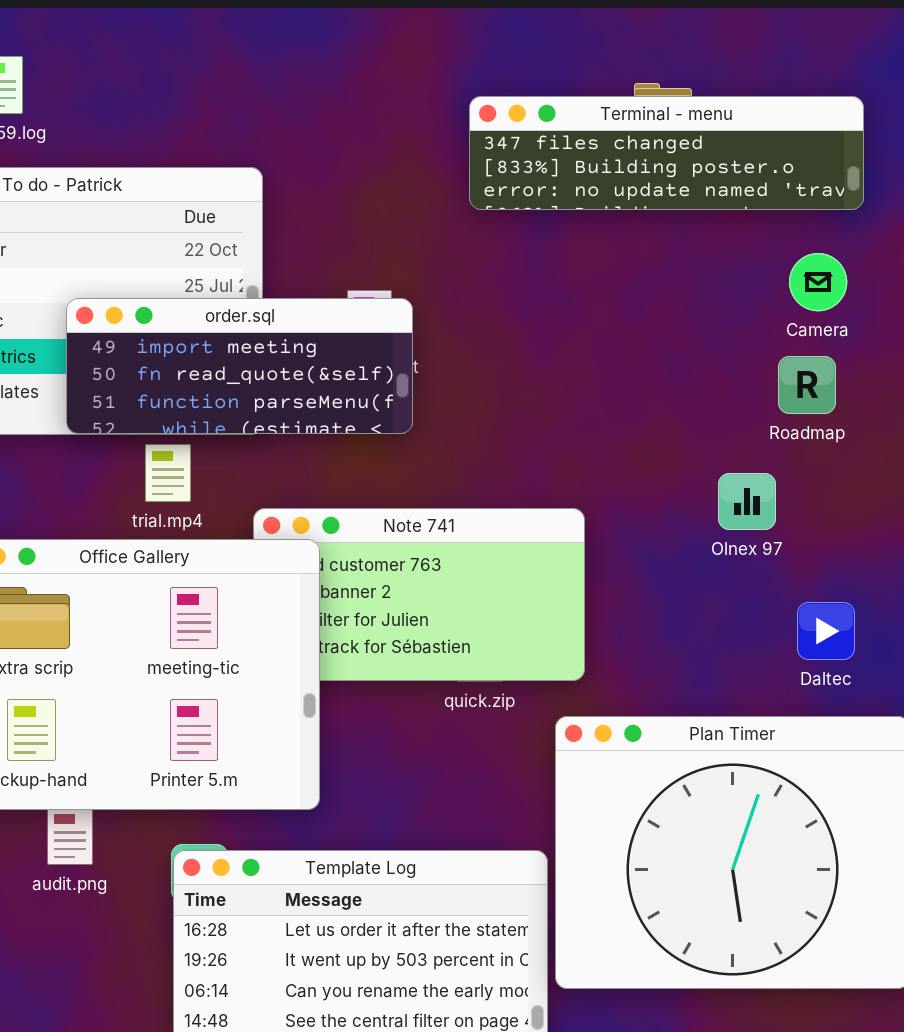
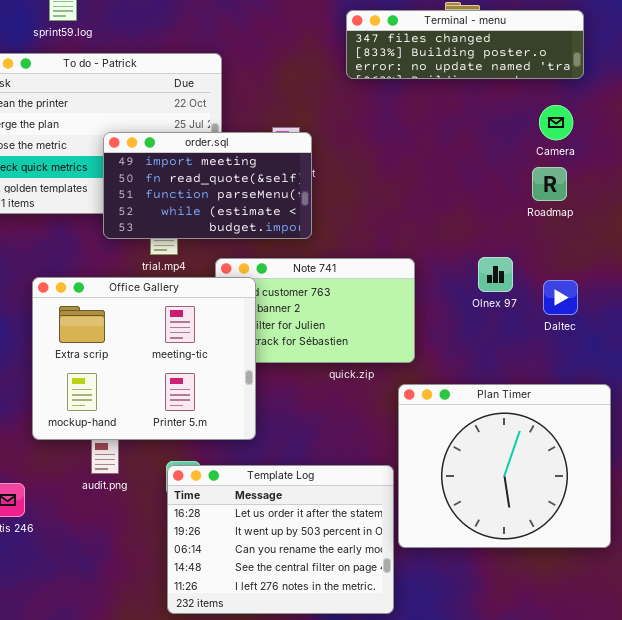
order.sql: [66,298,413,434] -> [103,132,312,239], resized
Olnex 97: [718,473,776,530] -> [478,257,513,292], moved
Daltec: [797,602,855,660] -> [543,280,578,315], moved

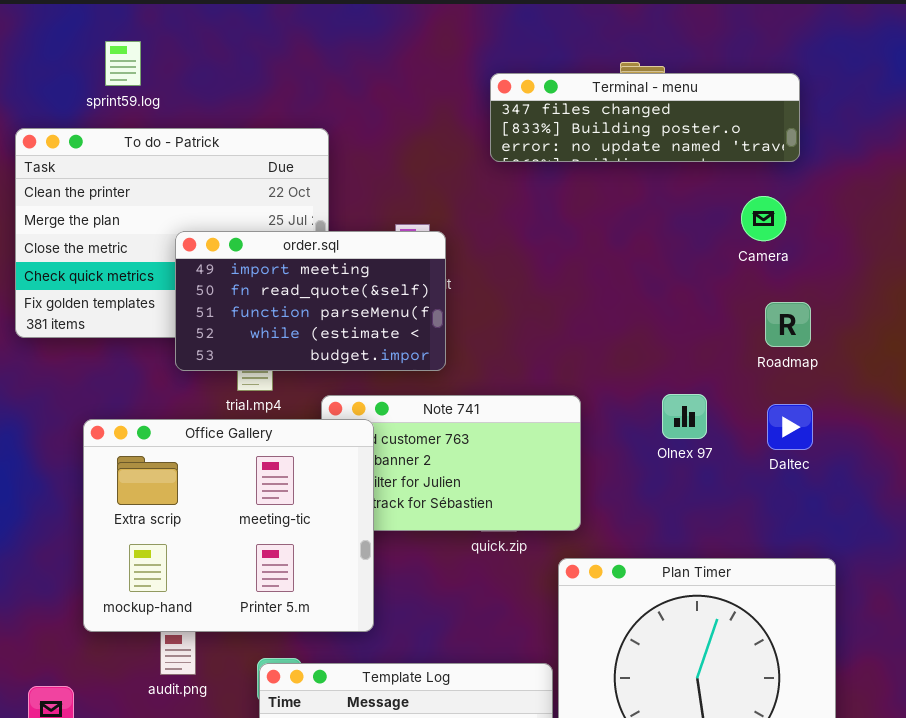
Roadmap: [532,167,567,201] -> [765,302,811,347], moved
Daltec: [543,280,578,315] -> [767,404,813,450], moved

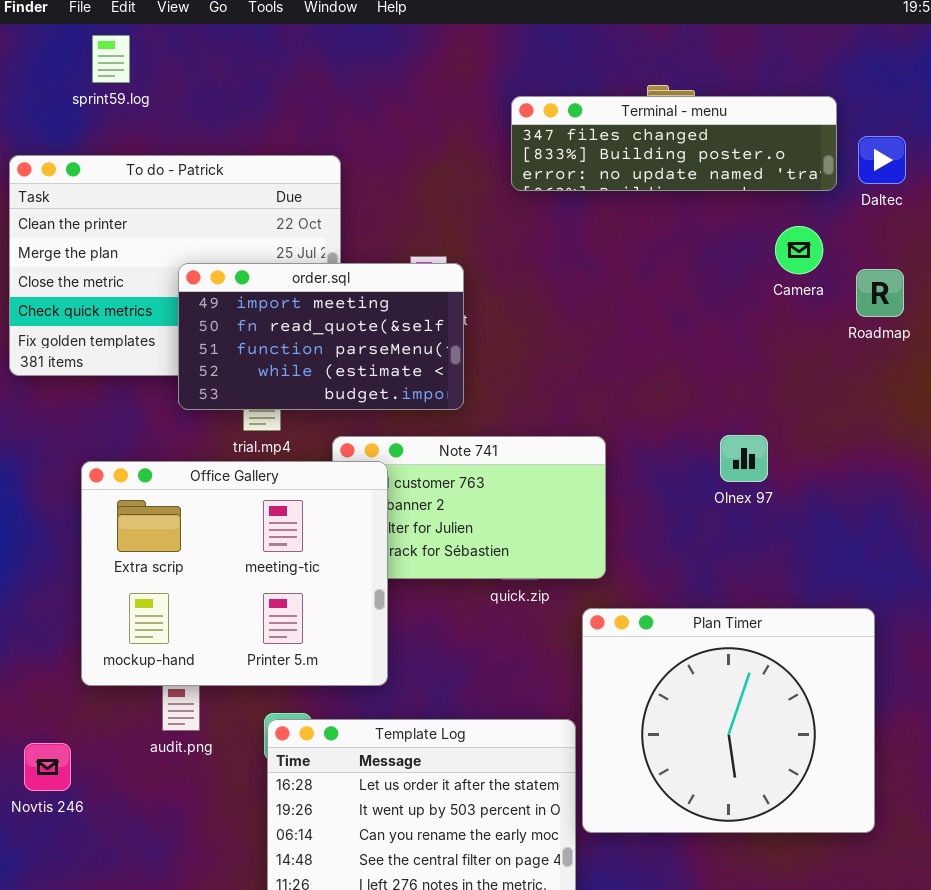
sprint59.log: [105,41,141,86] -> [92,35,130,83], moved
Roadmap: [765,302,811,347] -> [856,269,904,317], moved
Olnex 97: [662,394,707,439] -> [720,435,768,482], moved
Daltec: [767,404,813,450] -> [858,136,906,184], moved

